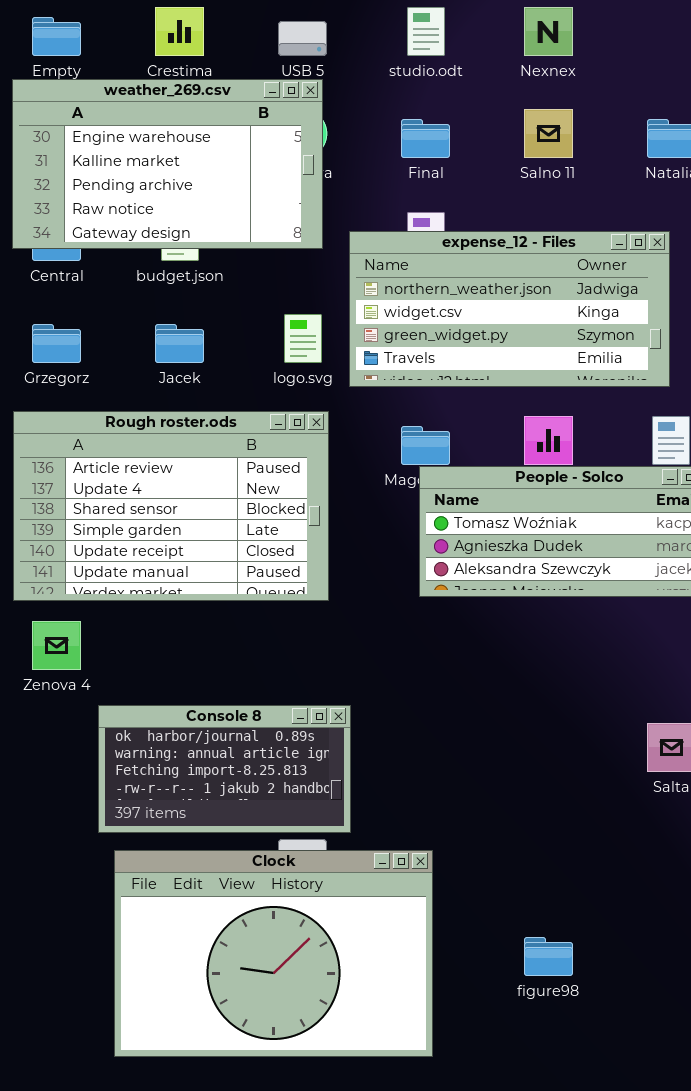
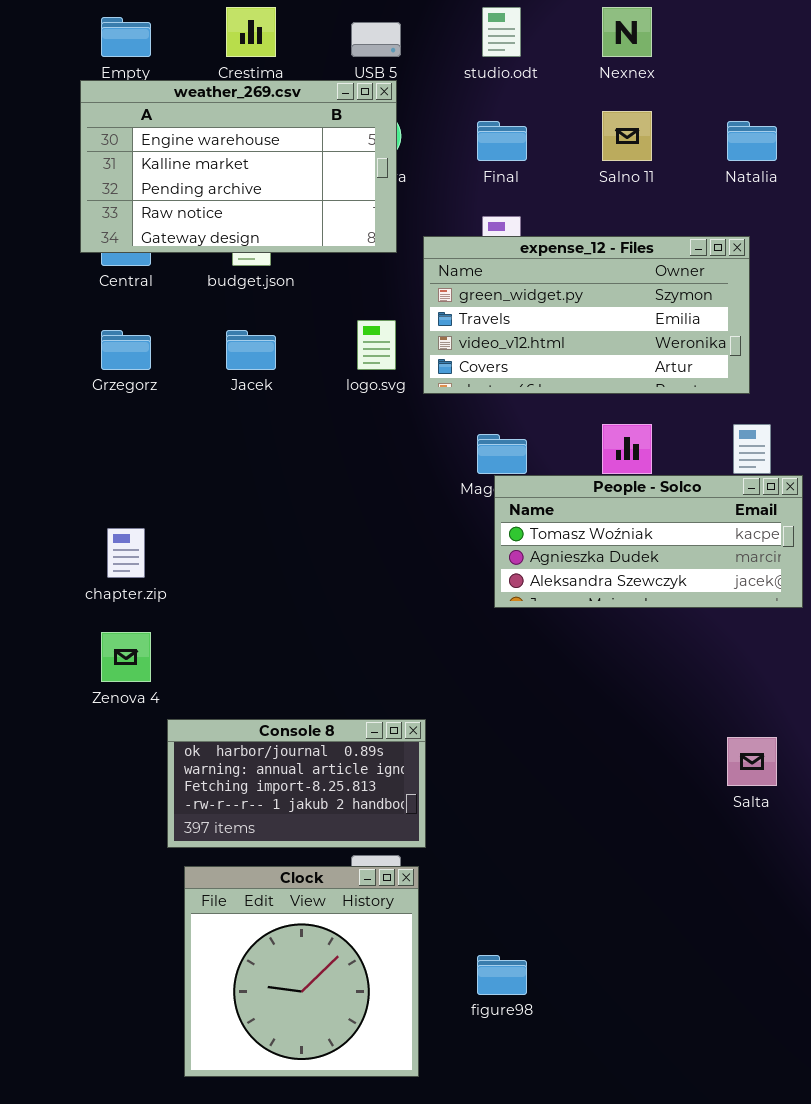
expense_12 - Files: [349,231,670,387] -> [423,236,750,394], scrolled down 2 rows
Rough roster.ods: [13,411,329,601] -> none, closed
Clock: [114,850,433,1057] -> [184,866,419,1077], resized
figure98: [524,937,573,976] -> [477,955,527,995], moved

